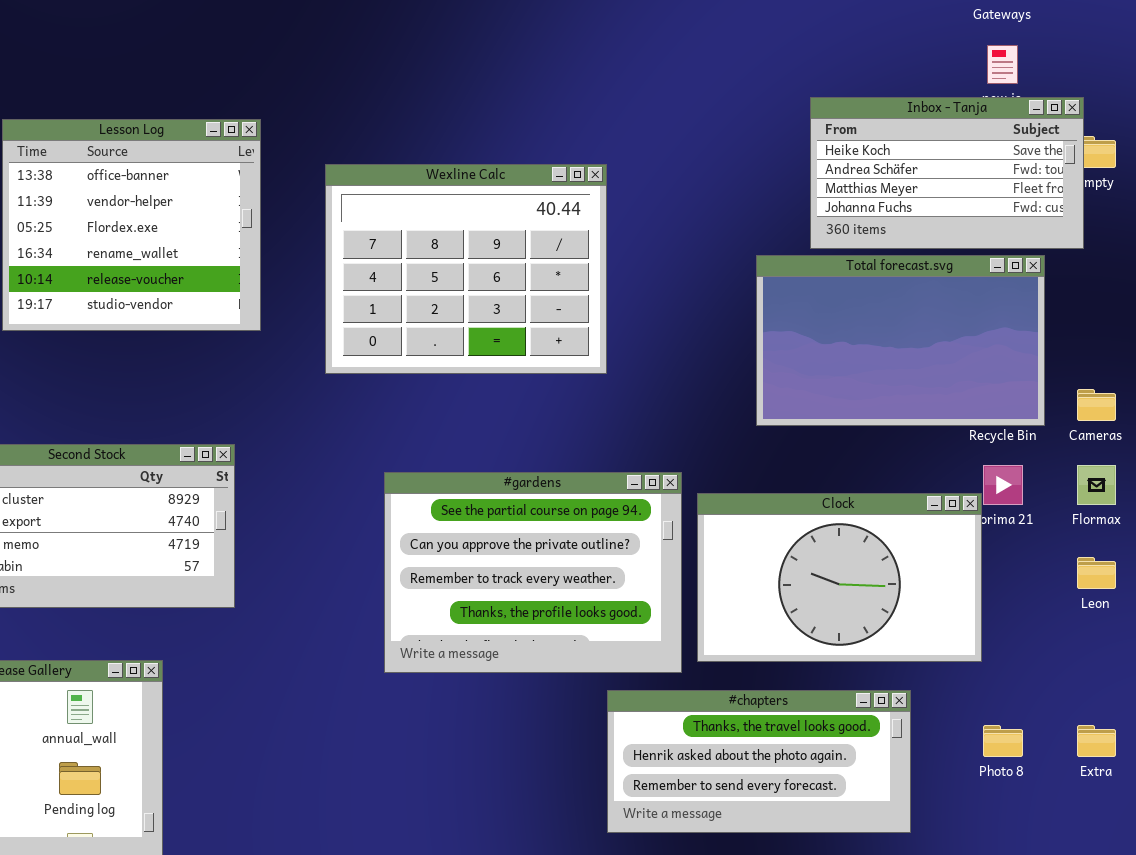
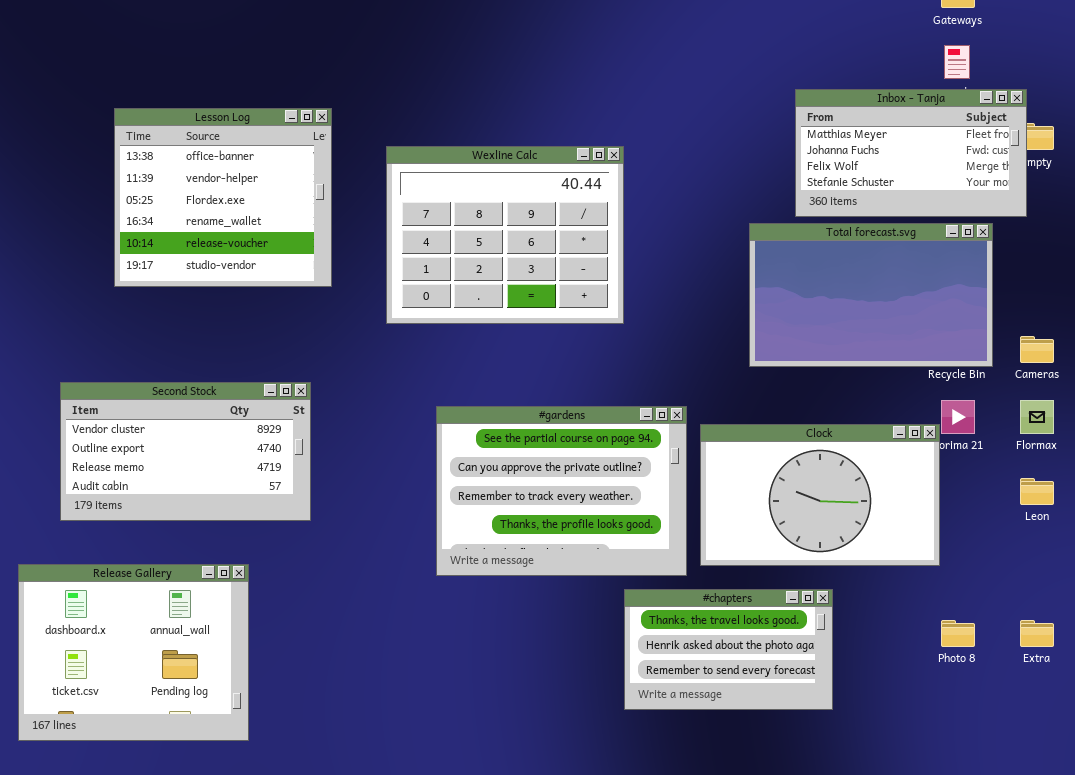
Inbox - Tanja: [810,97,1084,249] -> [795,89,1027,217], scrolled down 2 rows
#chapters: [607,690,911,833] -> [624,589,833,710], resized

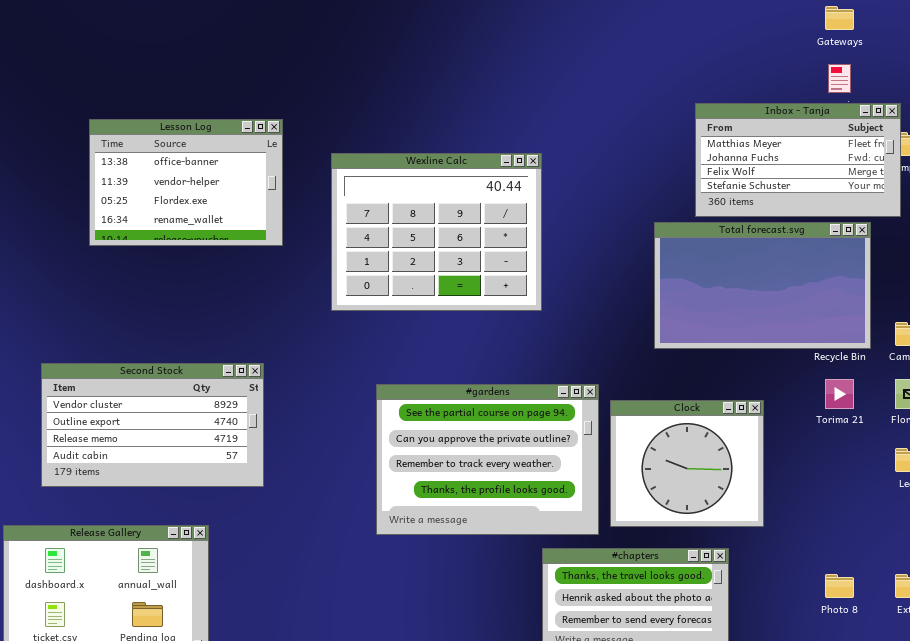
Lesson Log: [114,108,332,287] -> [89,119,283,246], resized
Clock: [700,424,940,566] -> [610,400,764,527], resized

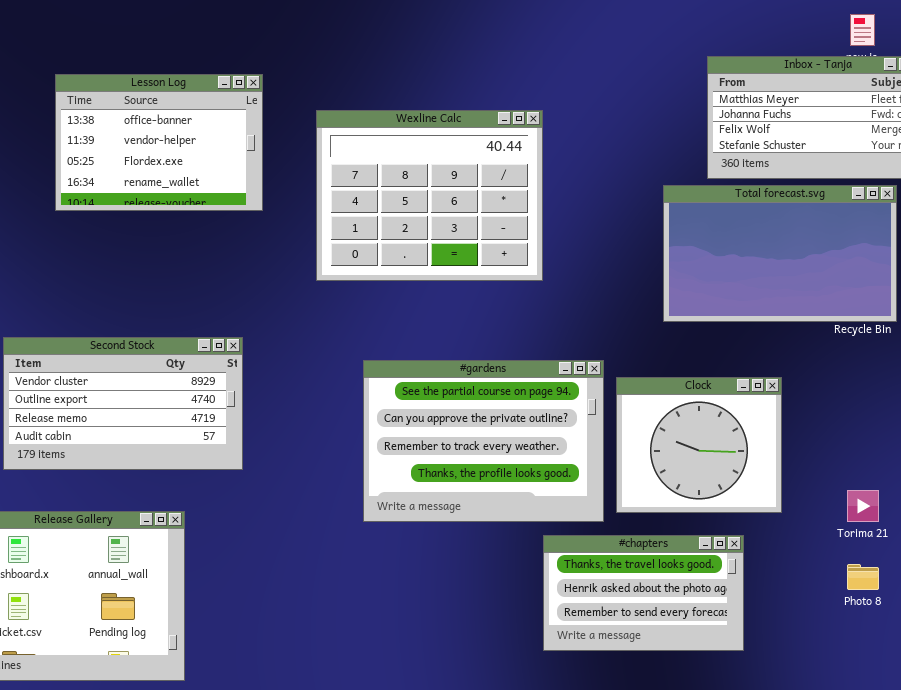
Torima 21: [825,379,854,409] -> [847,490,879,522], moved

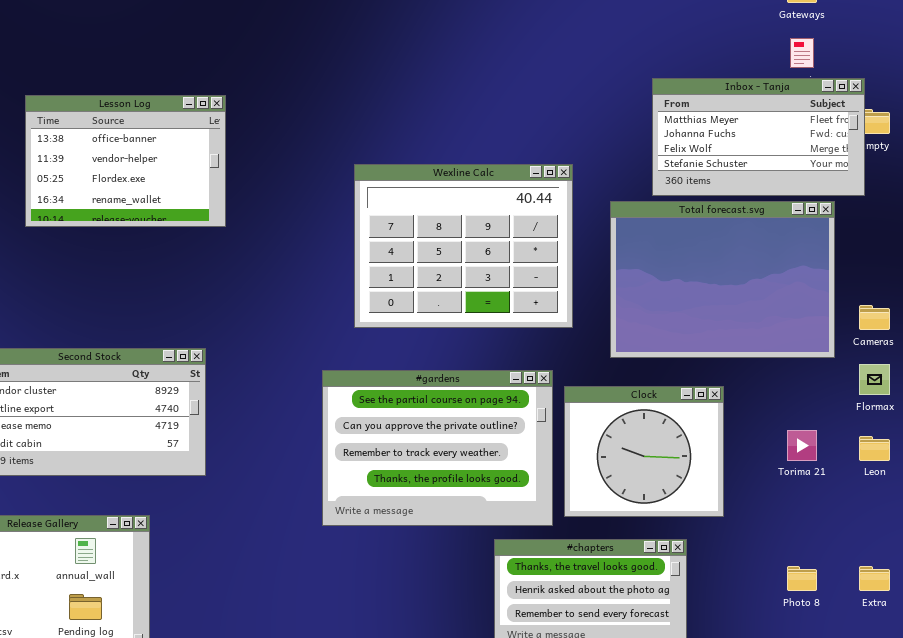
Wexline Calc: [316,110,543,281] -> [354,164,573,328], moved
Total forecast.svg: [663,185,897,322] -> [610,201,835,358], resized
Torima 21: [847,490,879,522] -> [787,430,817,461], moved

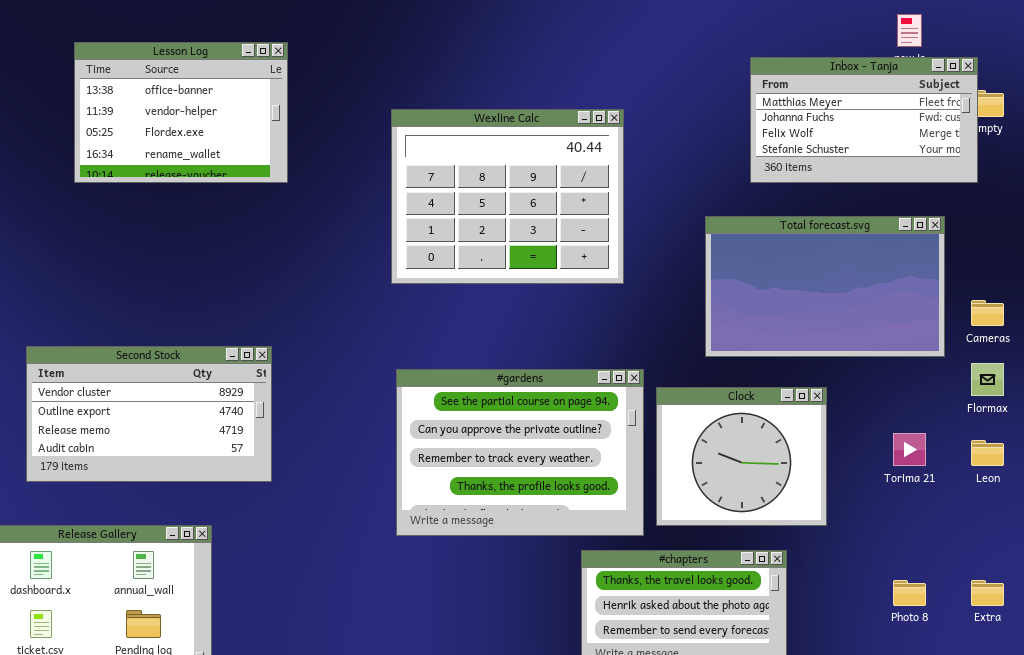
Lesson Log: [25,95,226,227] -> [74,42,288,183], moved
Wexline Calc: [354,164,573,328] -> [391,109,624,284], moved
Total forecast.svg: [610,201,835,358] -> [705,216,945,357], resized

